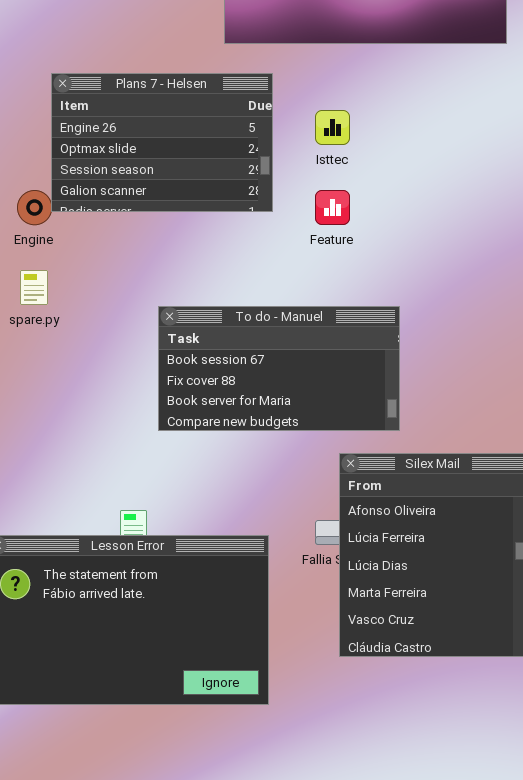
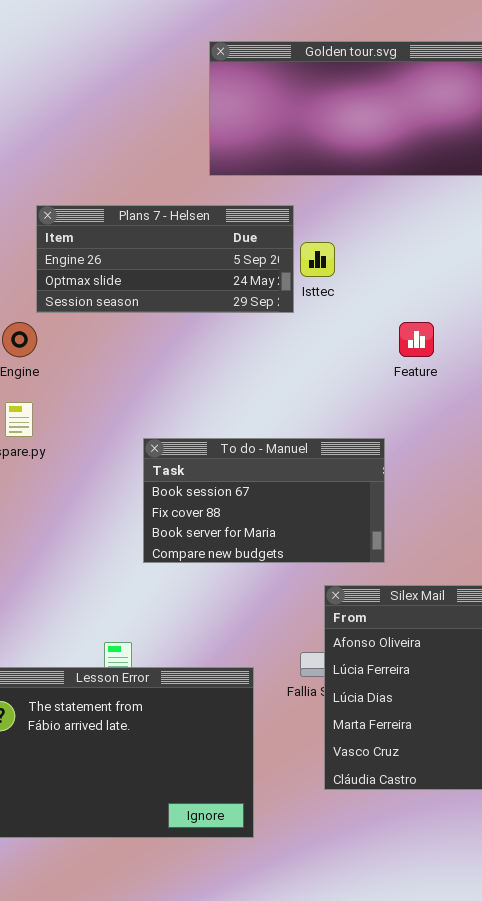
Plans 7 - Helsen: [51,73,273,212] -> [36,205,294,313], resized
Feature: [315,190,350,225] -> [399,322,434,357], moved

